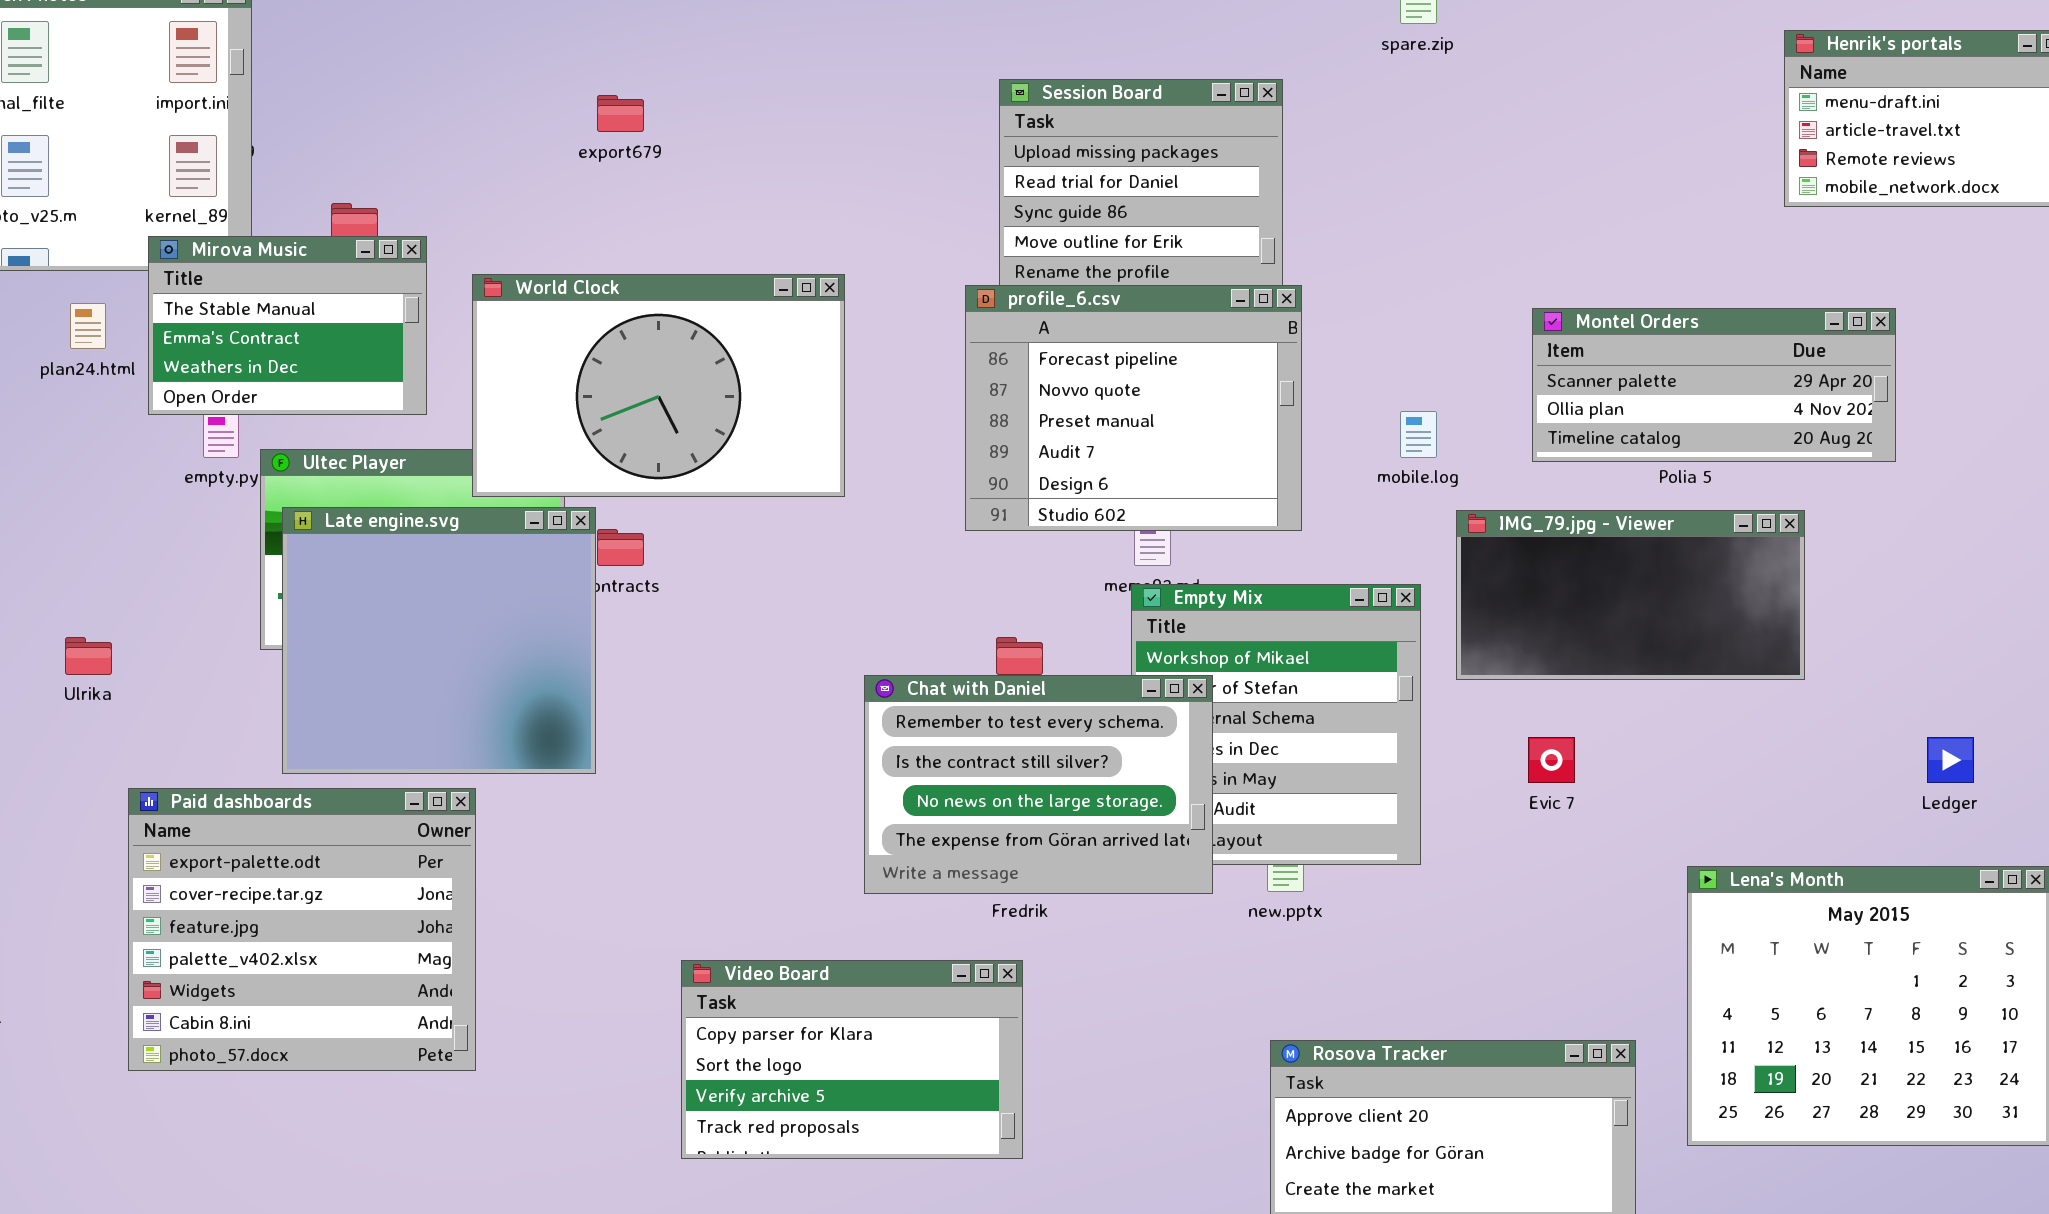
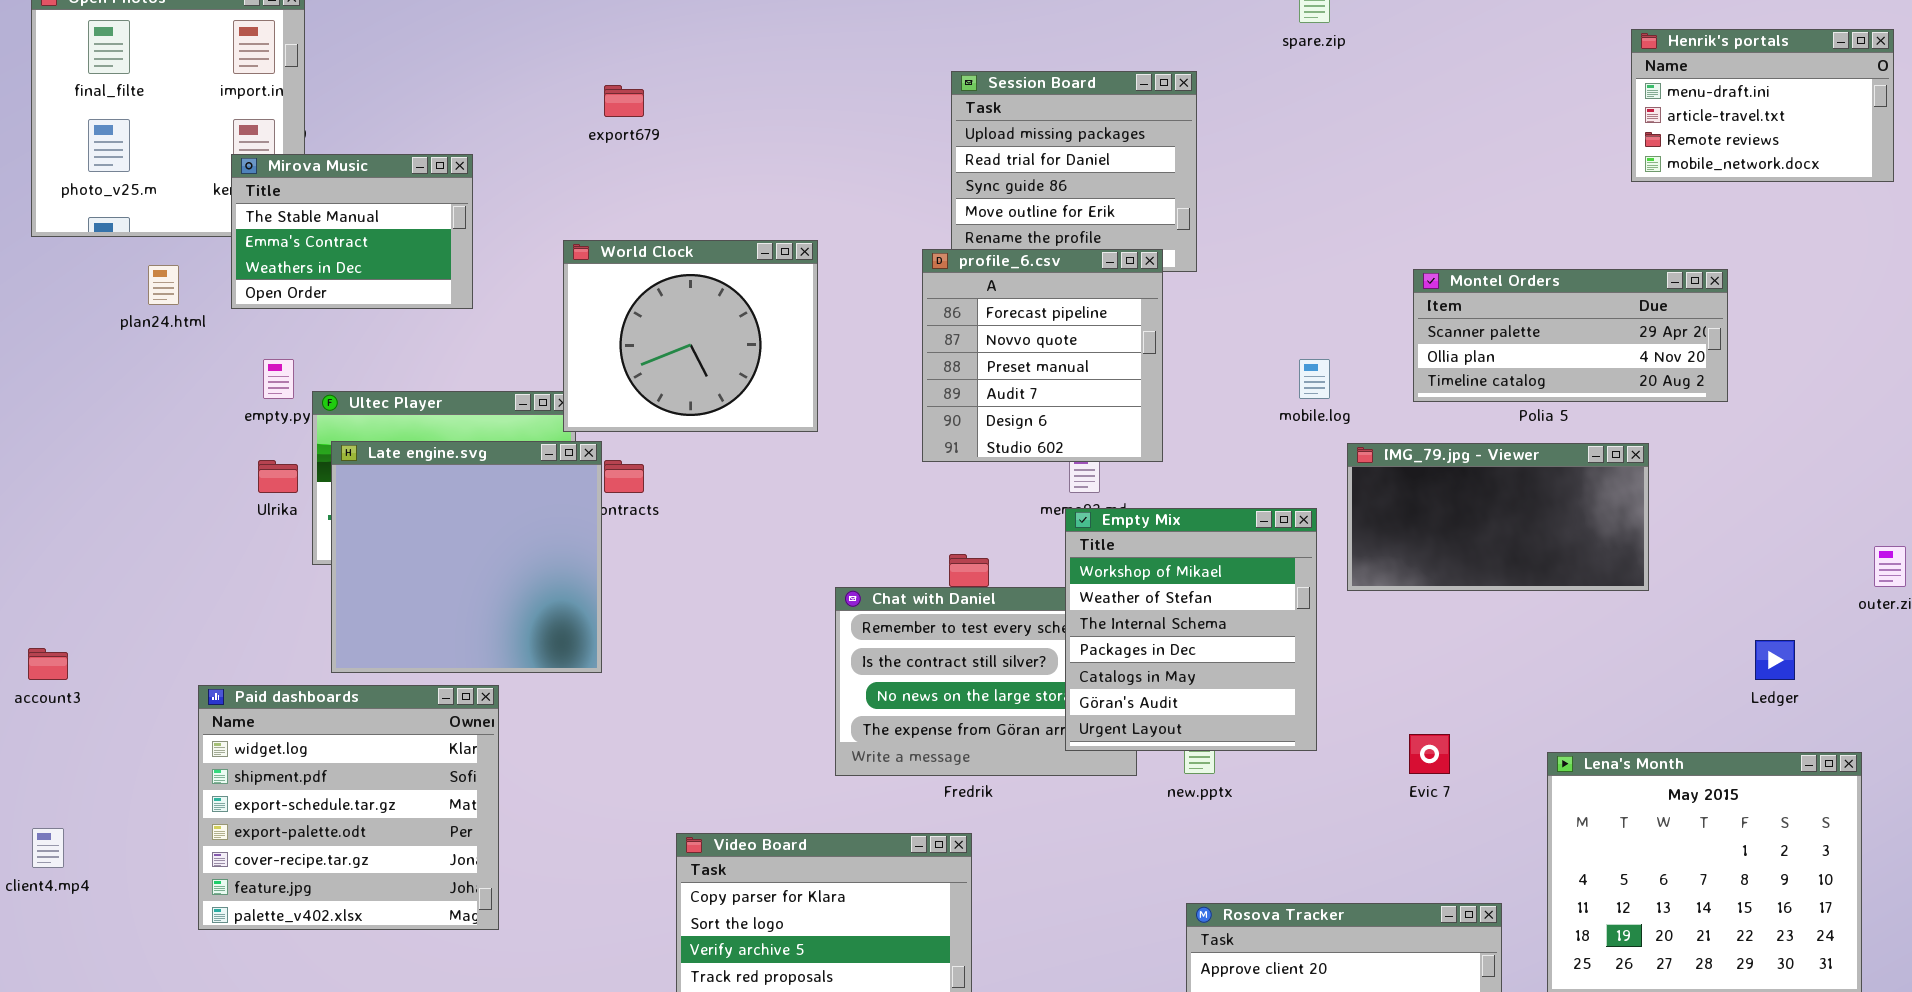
Mirova Music: [148,236,427,415] -> [231,154,473,309], moved
World Clock: [472,274,845,497] -> [563,240,818,432], resized
profile_6.csv: [965,285,1302,531] -> [922,249,1163,462], resized
Empty Mix: [1131,584,1421,865] -> [1065,508,1317,751], raised
Ulrika: [65,637,112,675] -> [258,460,298,493], moved
Evic 7: [1528,737,1575,783] -> [1409,734,1450,774], moved
Paid dashboards: [128,788,476,1071] -> [198,685,499,930], scrolled up 3 rows

